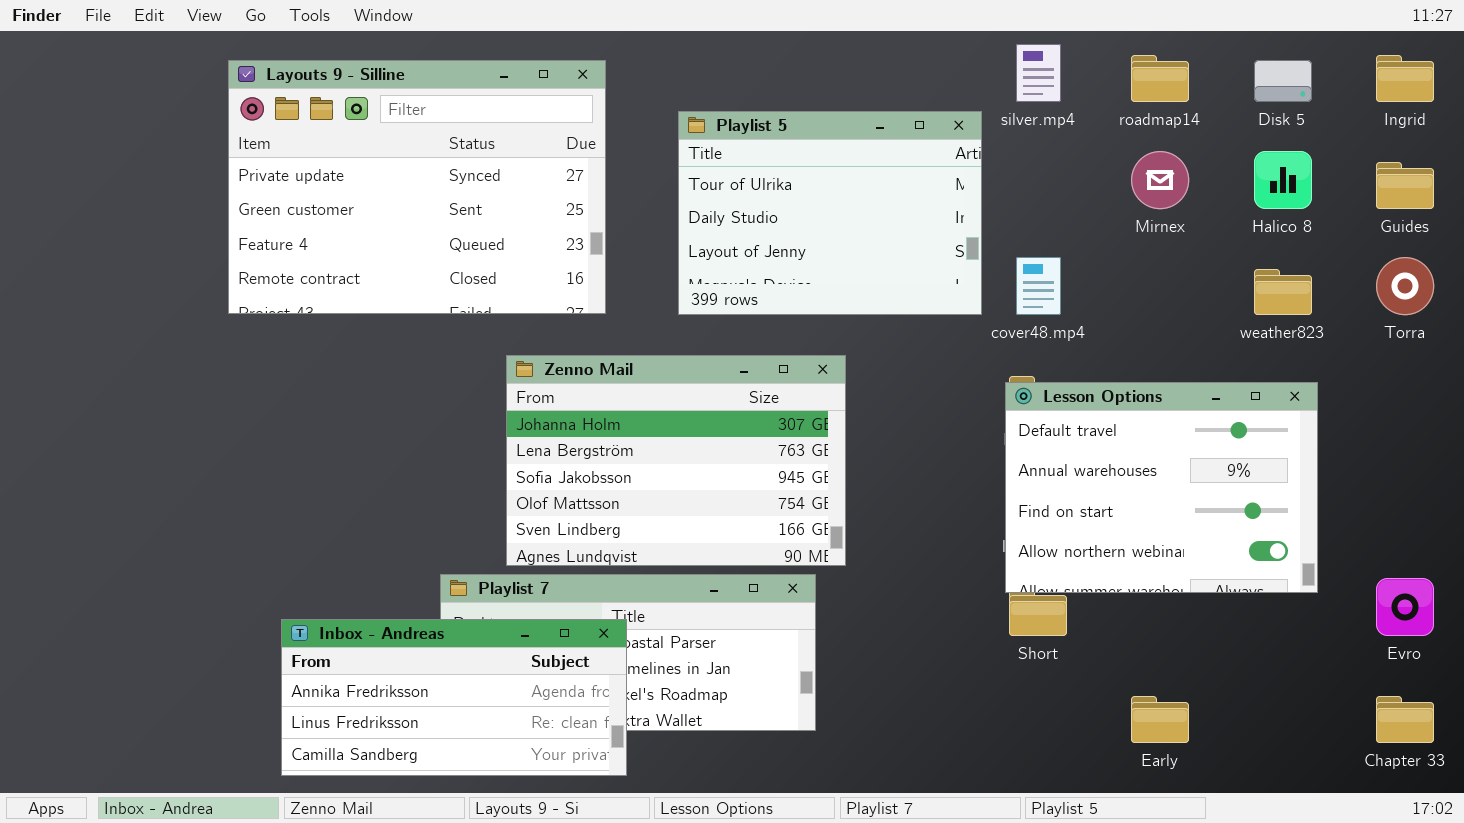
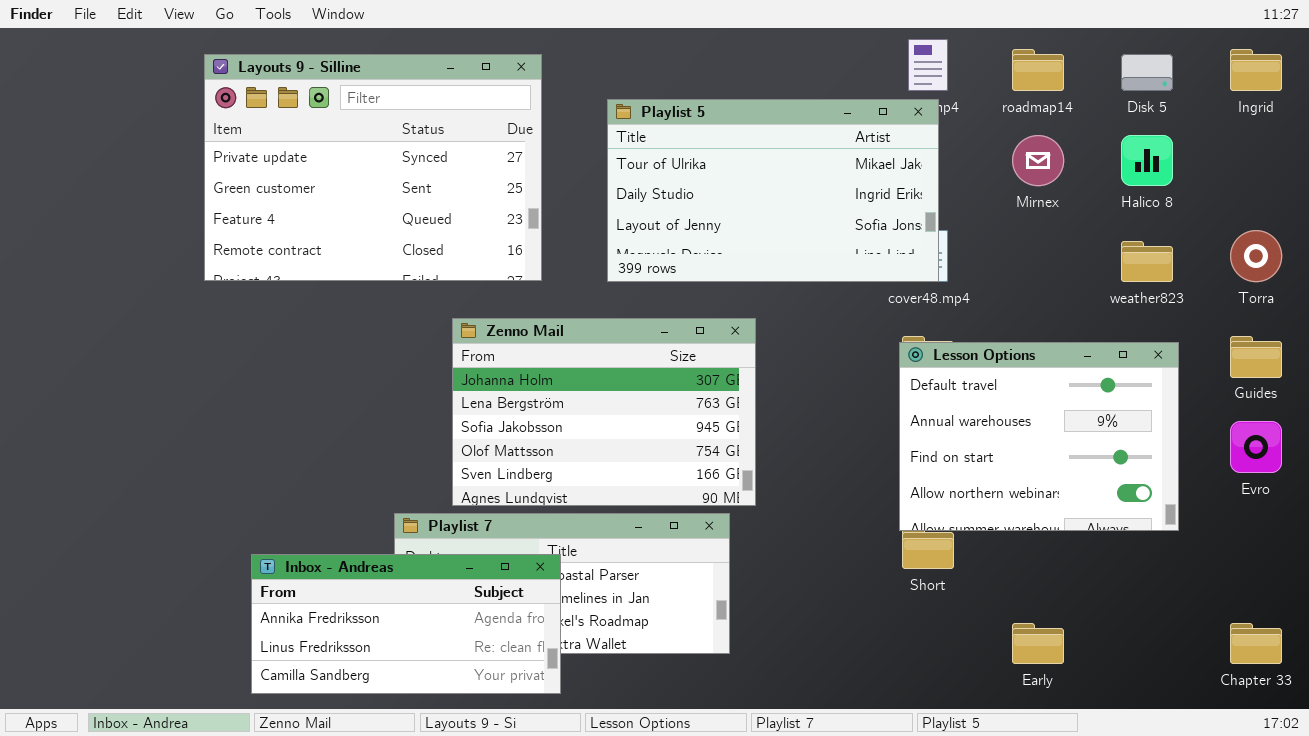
Playlist 5: [678,111,982,315] -> [607,99,939,282], resized
Guides: [1376,162,1434,209] -> [1230,336,1282,378], moved
Evro: [1376,578,1434,636] -> [1230,421,1282,473], moved

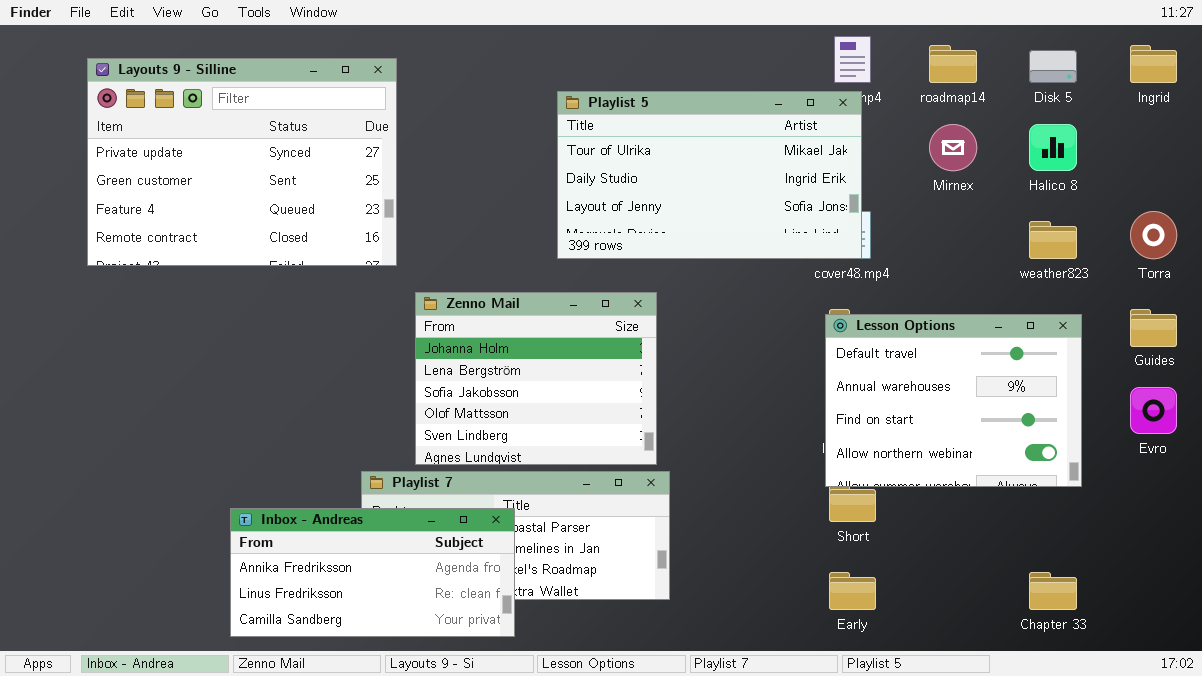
Layouts 9 - Silline: [204,54,542,281] -> [87,58,397,266], moved
Zenno Mail: [452,318,756,506] -> [415,292,657,465], resized
Early: [1012,623,1064,664] -> [829,572,876,610], moved
Chapter 33: [1230,623,1282,664] -> [1029,572,1077,610], moved

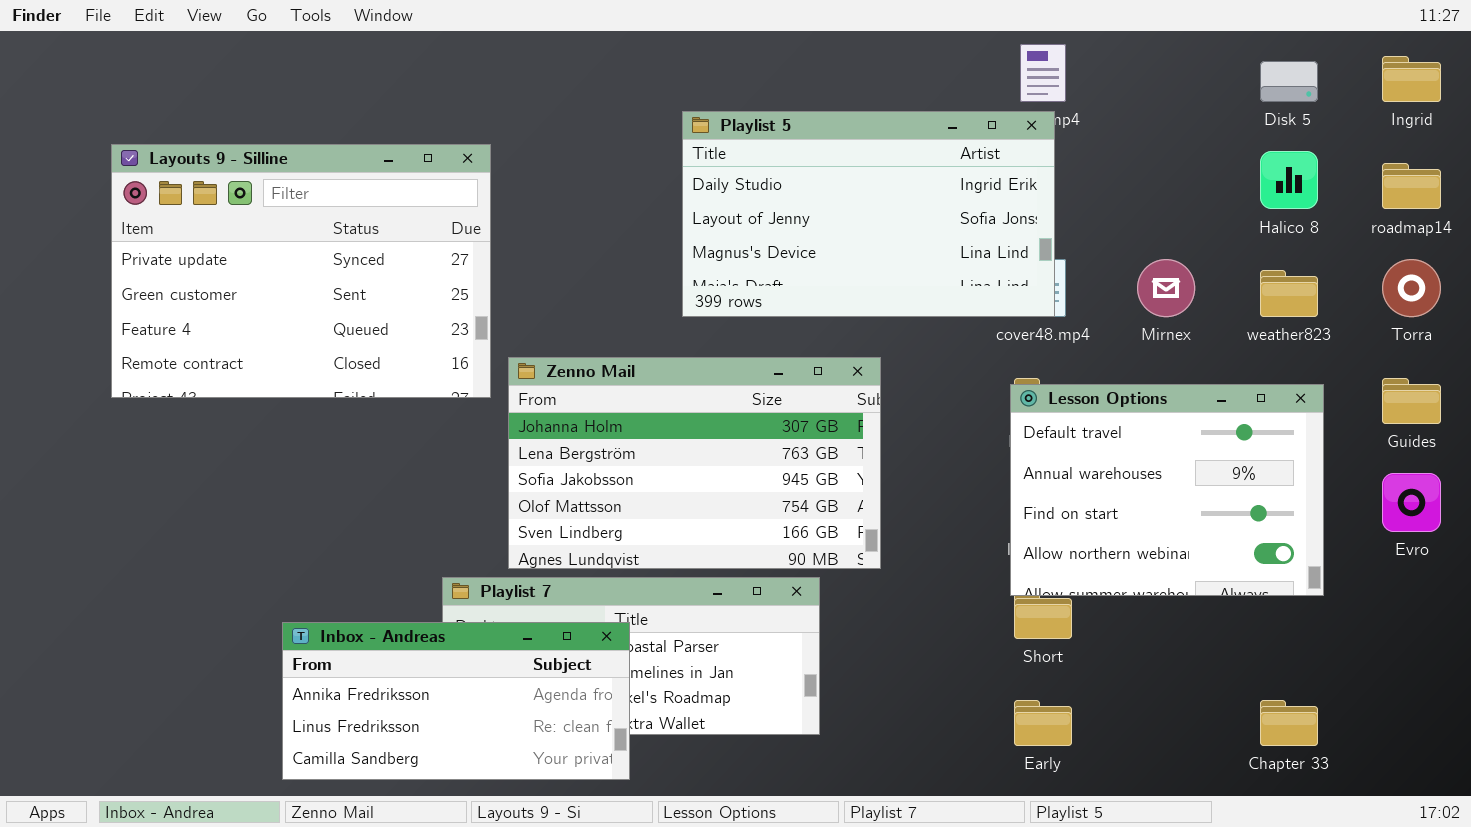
roadmap14: [929,45,977,83] -> [1382,163,1441,209], moved
Layouts 9 - Silline: [87,58,397,266] -> [111,144,491,398], moved
Playlist 5: [557,91,862,259] -> [682,111,1055,317], scrolled down 1 row
Mirnex: [929,124,977,171] -> [1137,259,1195,317], moved
Zenno Mail: [415,292,657,465] -> [508,357,881,569], resized

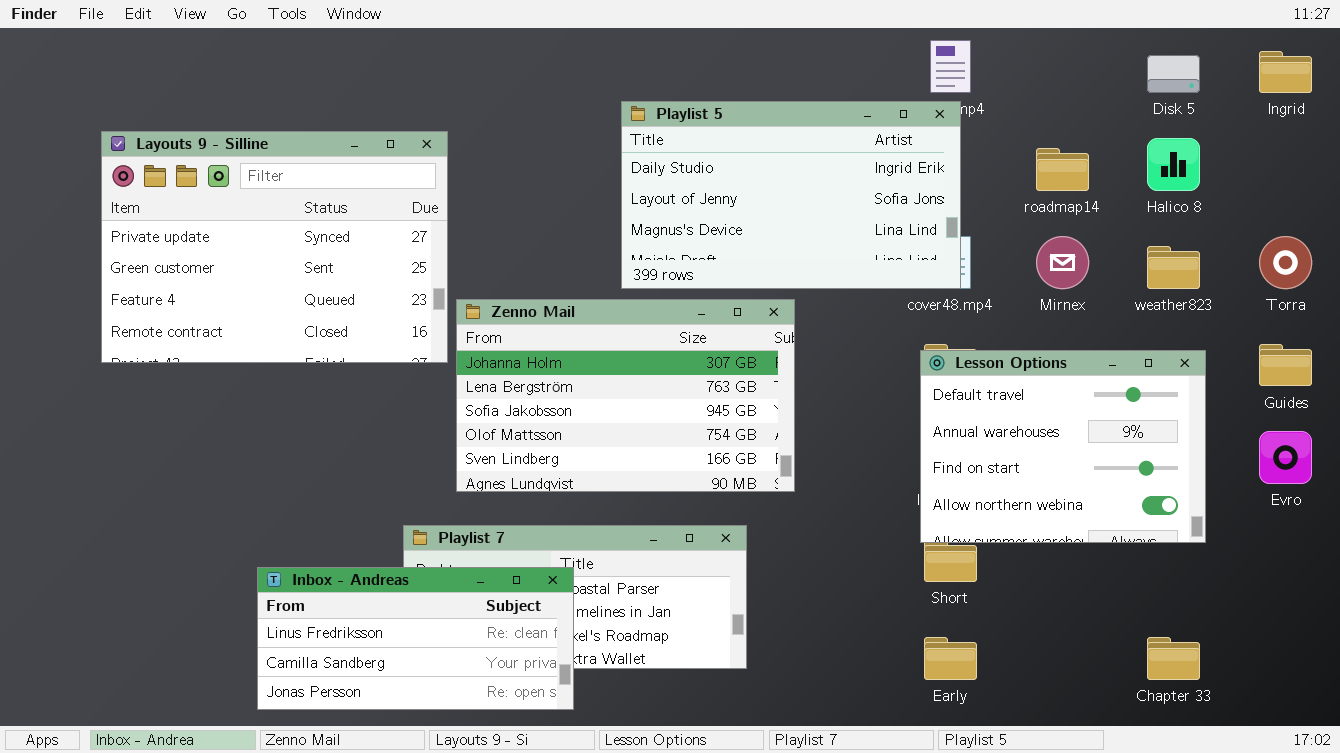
roadmap14: [1382,163,1441,209] -> [1036,148,1089,191], moved
Zenno Mail: [508,357,881,569] -> [456,299,795,492], moved
Inbox - Andreas: [282,622,630,780] -> [257,567,574,710], scrolled down 1 row

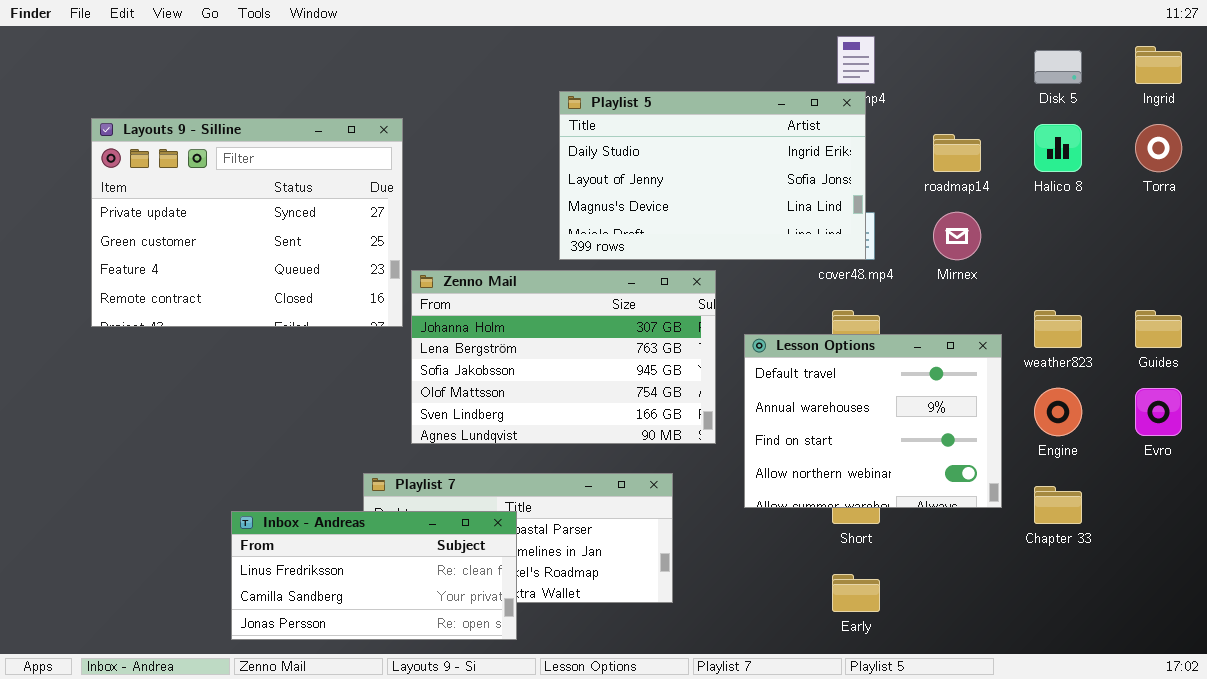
Torra: [1259,236,1312,289] -> [1135,124,1182,172], moved
weather823: [1147,246,1200,289] -> [1034,310,1082,348], moved
Lesson Options: [920,350,1206,543] -> [744,334,1002,508], moved
Chapter 33: [1147,637,1200,680] -> [1034,486,1082,524], moved

